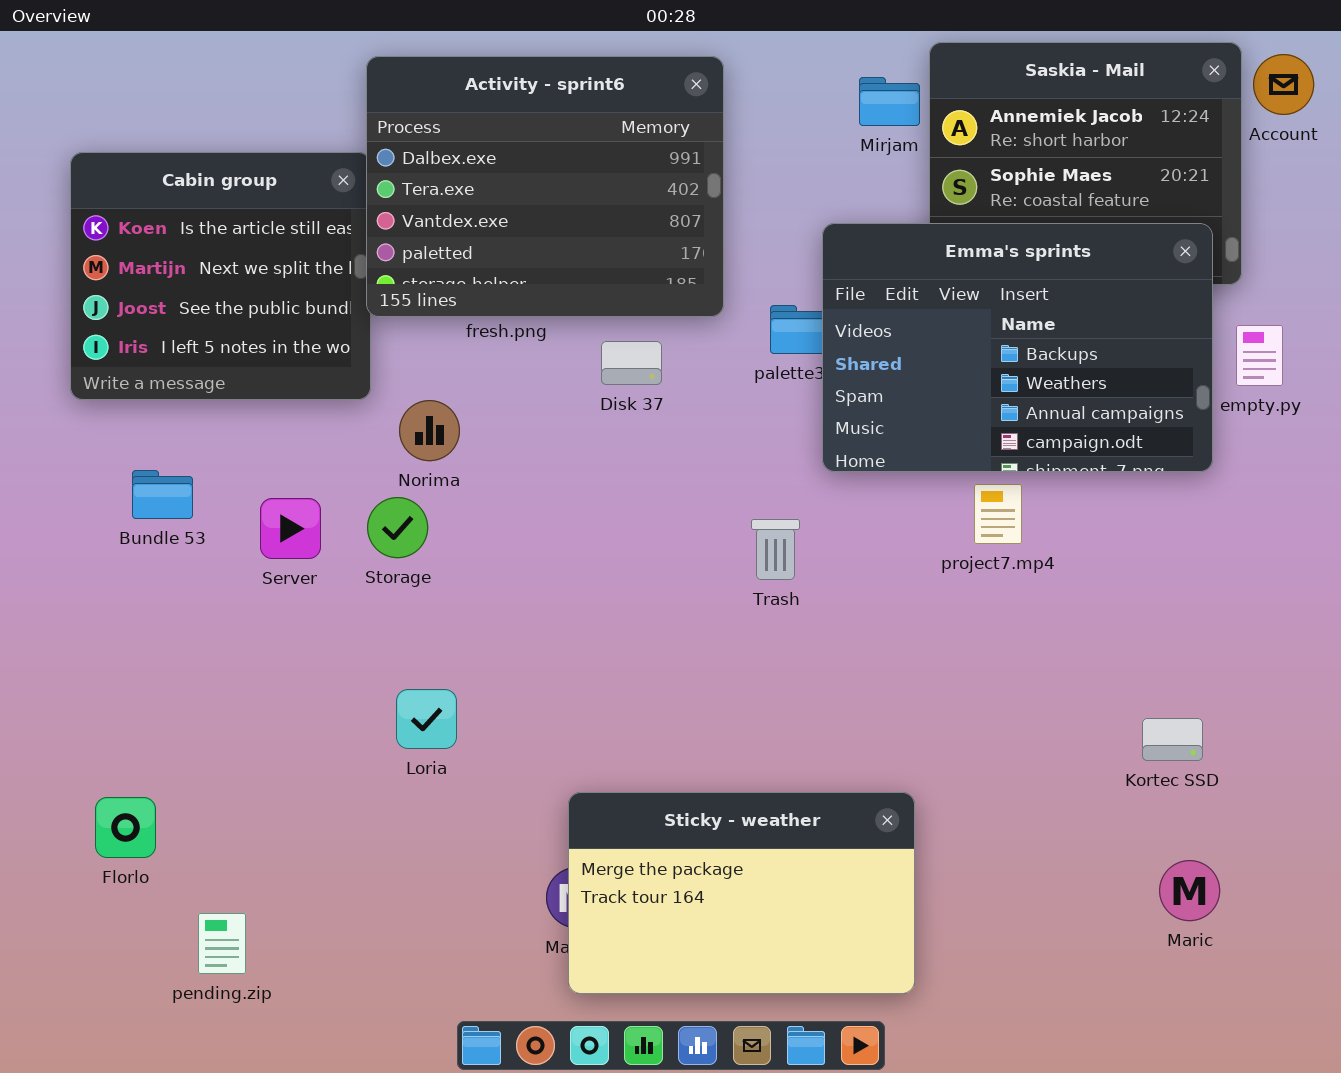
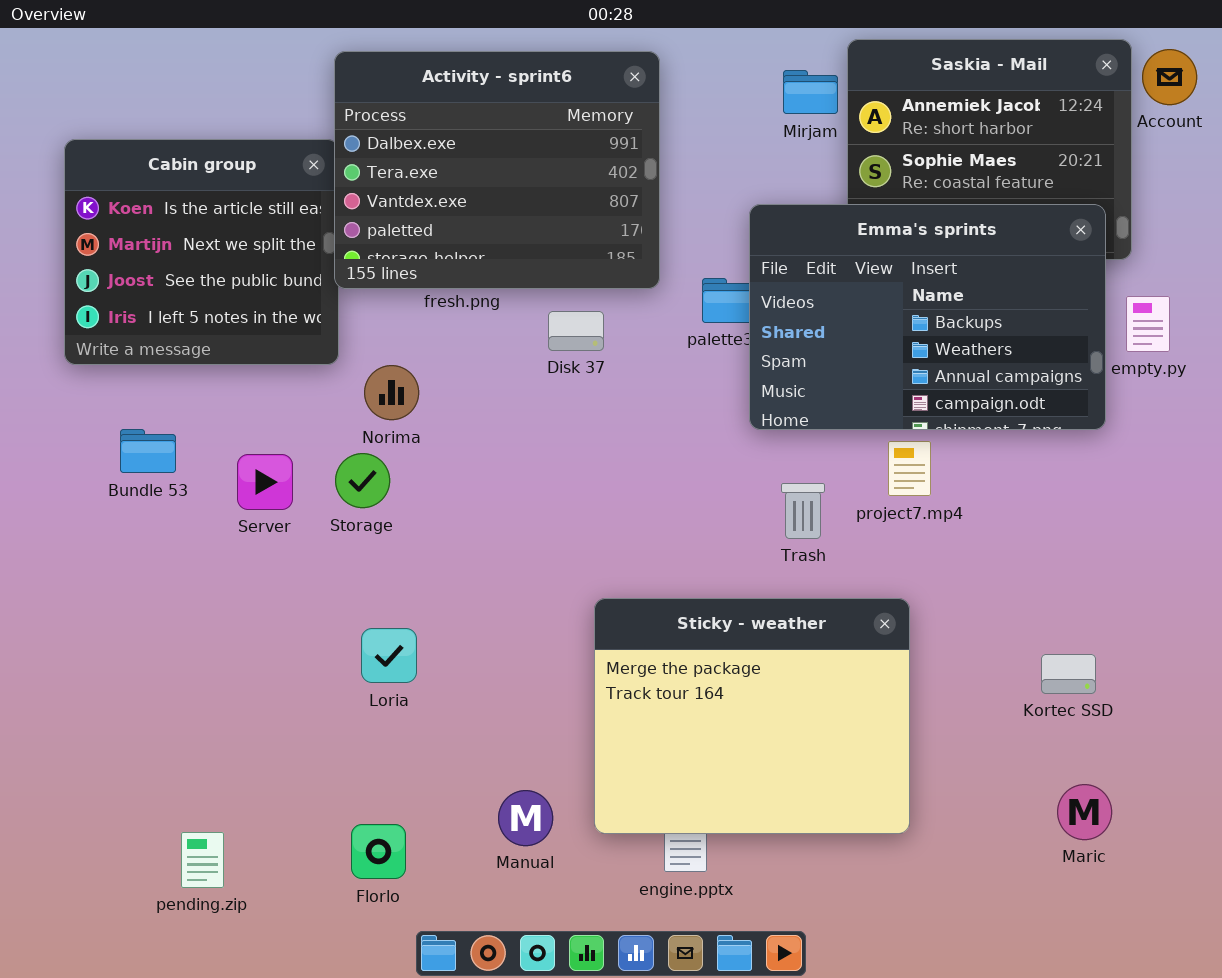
Trash: [751,519,800,580] -> [781,483,825,539], moved
Sticky - weather: [568,792,915,994] -> [594,598,910,834], moved, resized
Florlo: [95,797,156,858] -> [351,824,406,879], moved

